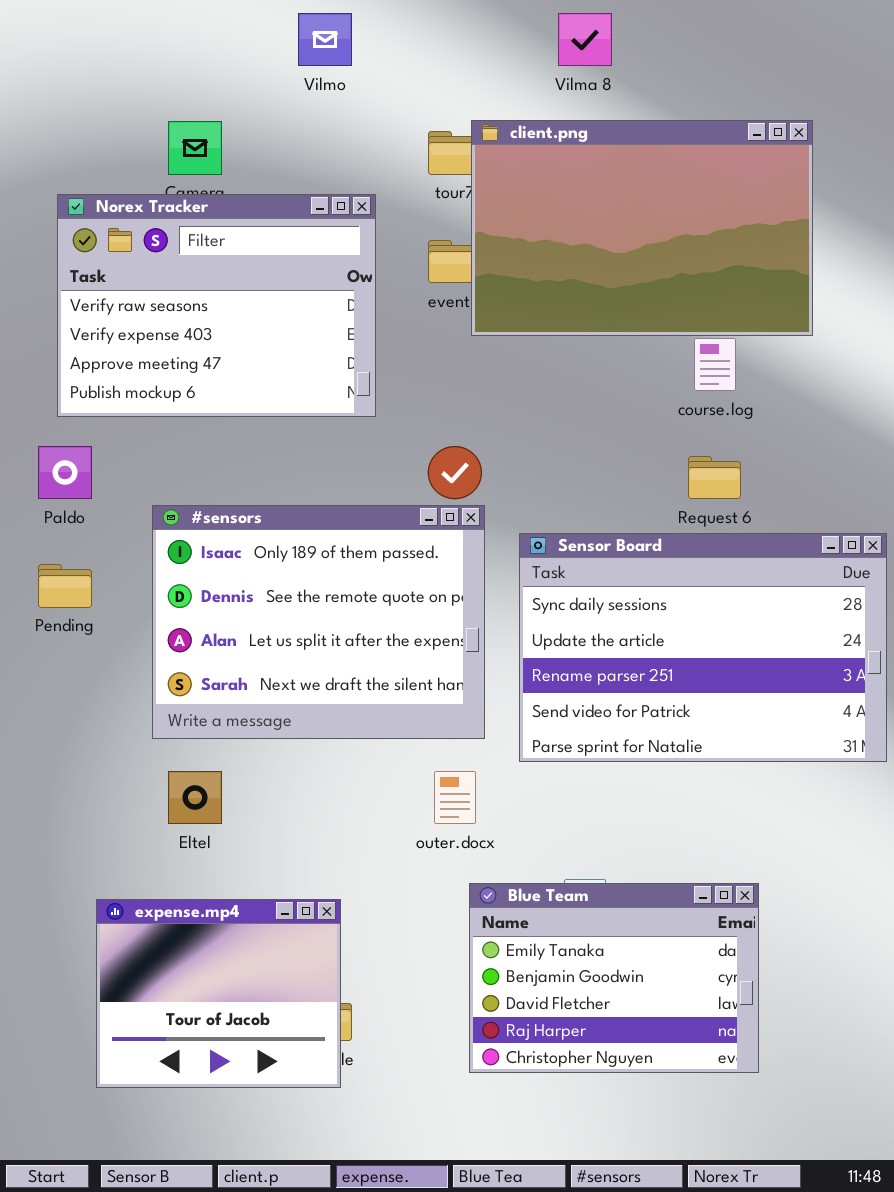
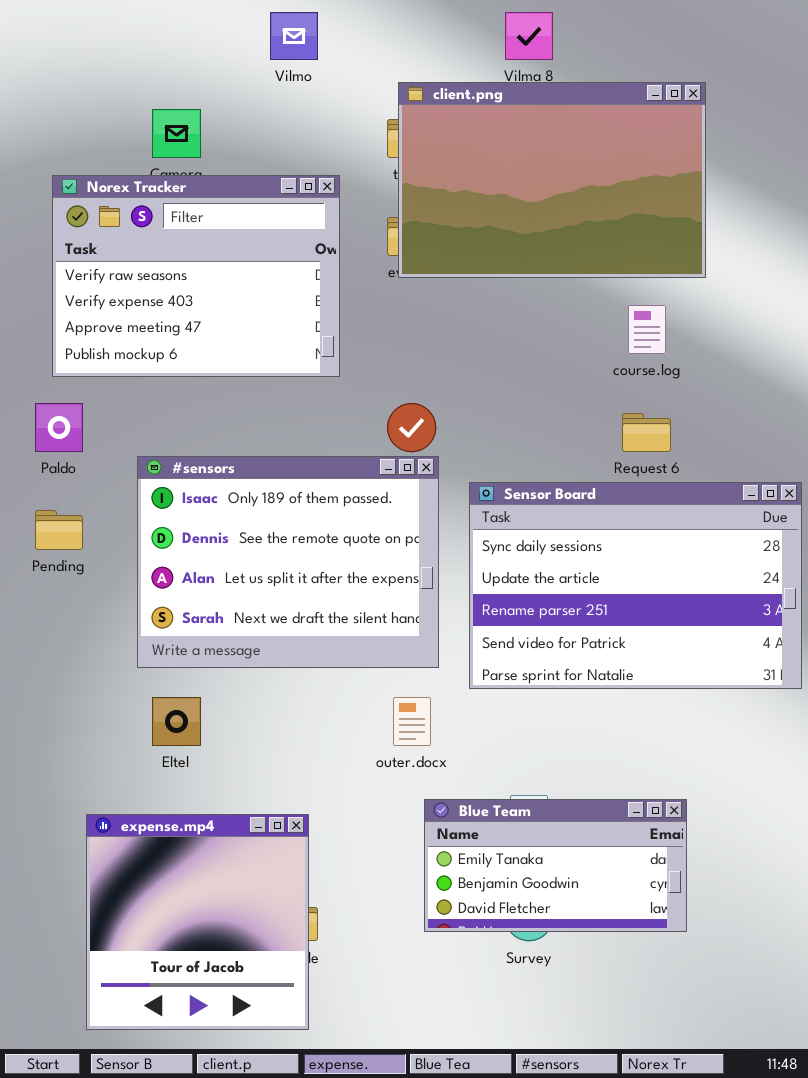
client.png: [471,120,813,336] -> [398,82,706,278], moved
Blue Team: [469,883,759,1073] -> [424,799,687,932], resized
expense.mp4: [96,899,341,1088] -> [86,814,309,1030], resized

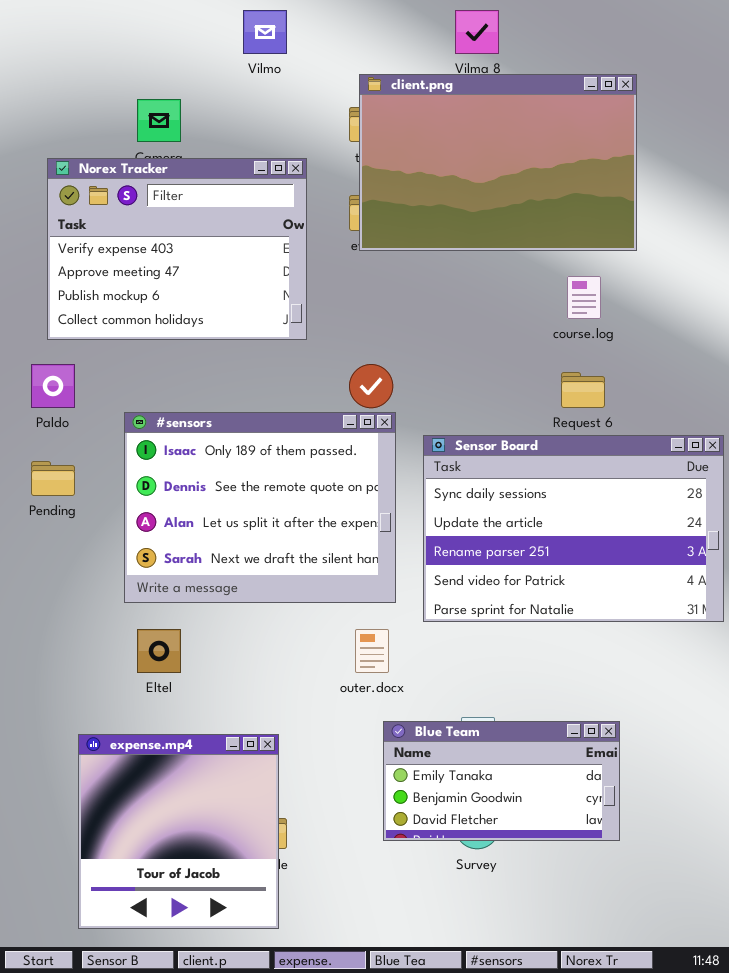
Norex Tracker: [52,175,340,377] -> [47,158,307,340], scrolled down 1 row

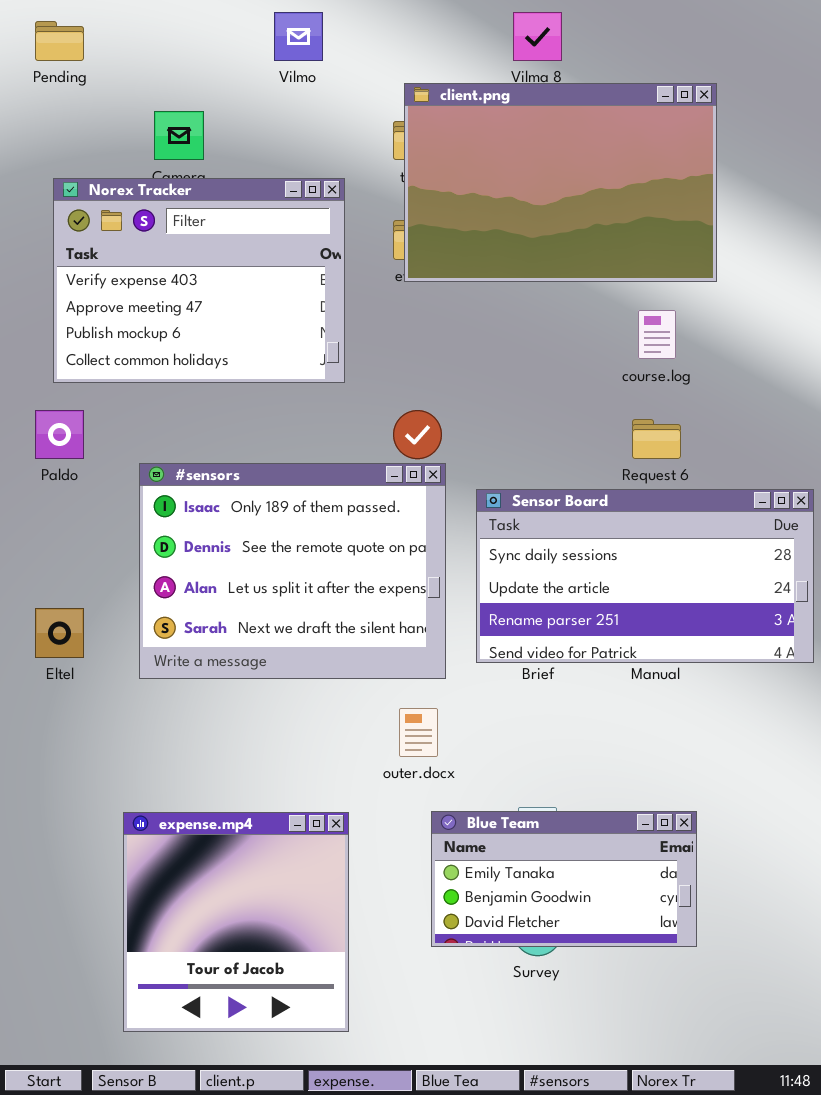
Sensor Board: [423,435,724,622] -> [476,489,814,663], resized
Pending: [31,461,75,496] -> [35,21,84,61], moved
Eltel: [137,629,181,673] -> [35,608,84,658], moved
expense.mp4: [78,734,279,929] -> [123,812,349,1032], moved

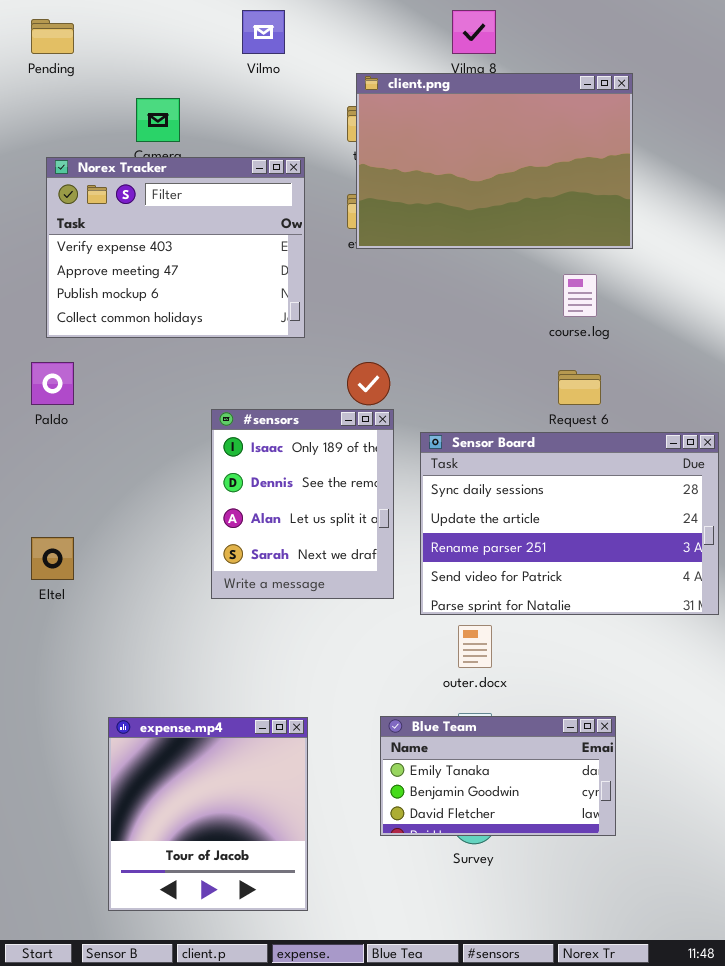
#sensors: [139,463,446,679] -> [211,409,394,599], resized
Sensor Board: [476,489,814,663] -> [420,432,719,615], resized
outer.docx: [399,708,438,757] -> [458,625,492,668], moved

